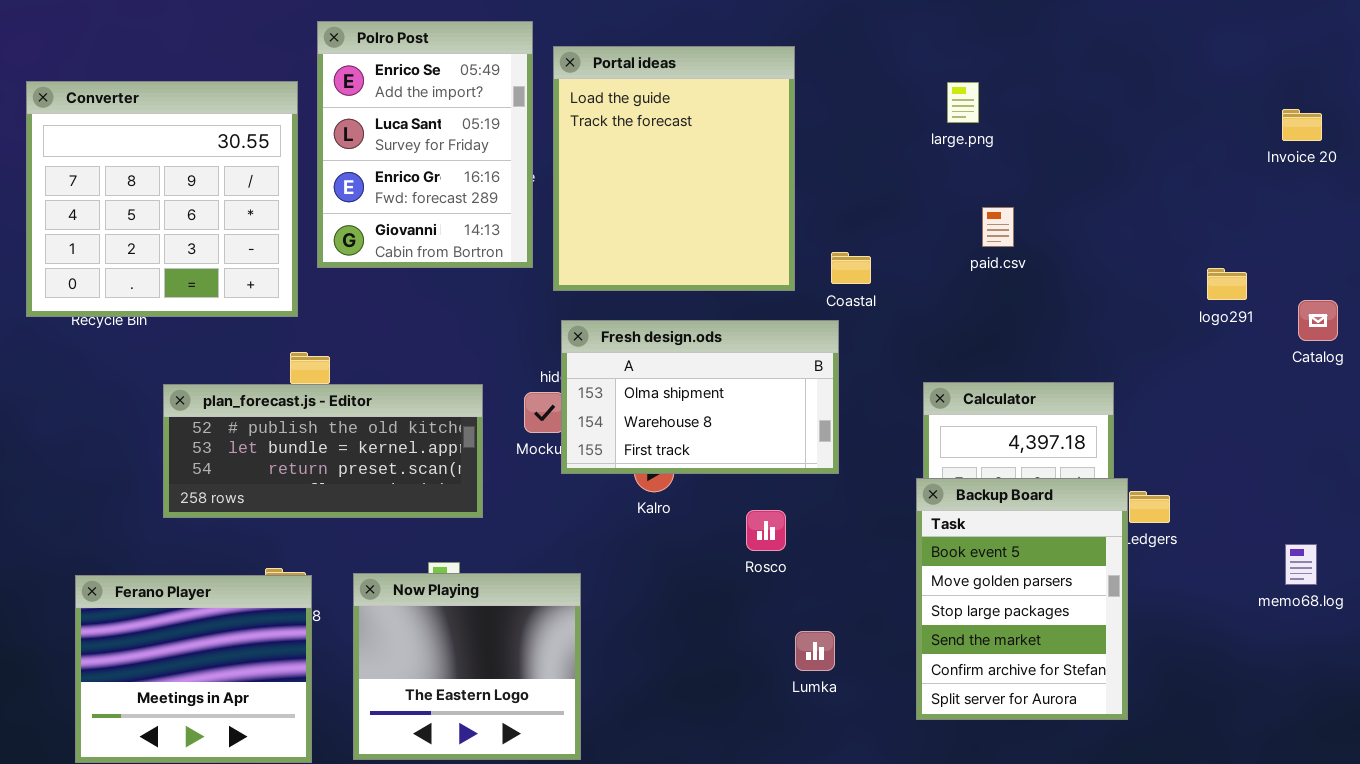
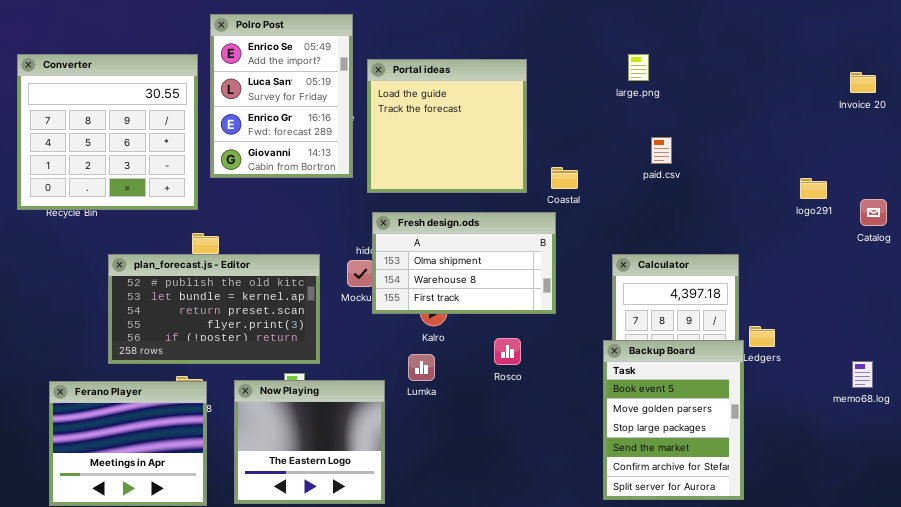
Portal ideas: [553,46,795,291] -> [367,59,527,193], resized
plan_forecast.js - Editor: [163,384,483,518] -> [108,254,320,364], resized
Backup Board: [916,478,1128,720] -> [603,340,744,500], moved
Lumka: [795,631,835,671] -> [408,354,435,381], moved

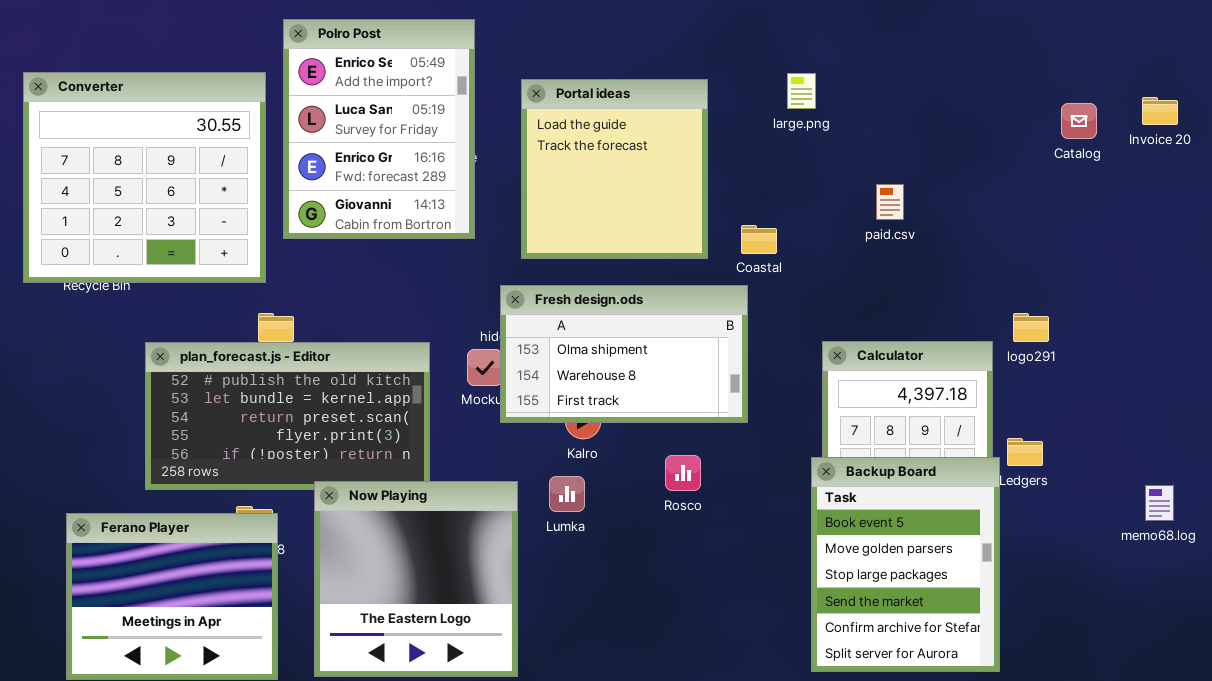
large.png: [628,54,649,81] -> [787,73,816,109], moved
Portal ideas: [367,59,527,193] -> [521,79,708,259], resized
logo291: [800,178,827,199] -> [1013,313,1049,342], moved
Catalog: [860,199,887,226] -> [1061,103,1097,139], moved
Now Playing: [234,380,385,504] -> [314,481,518,677], resized

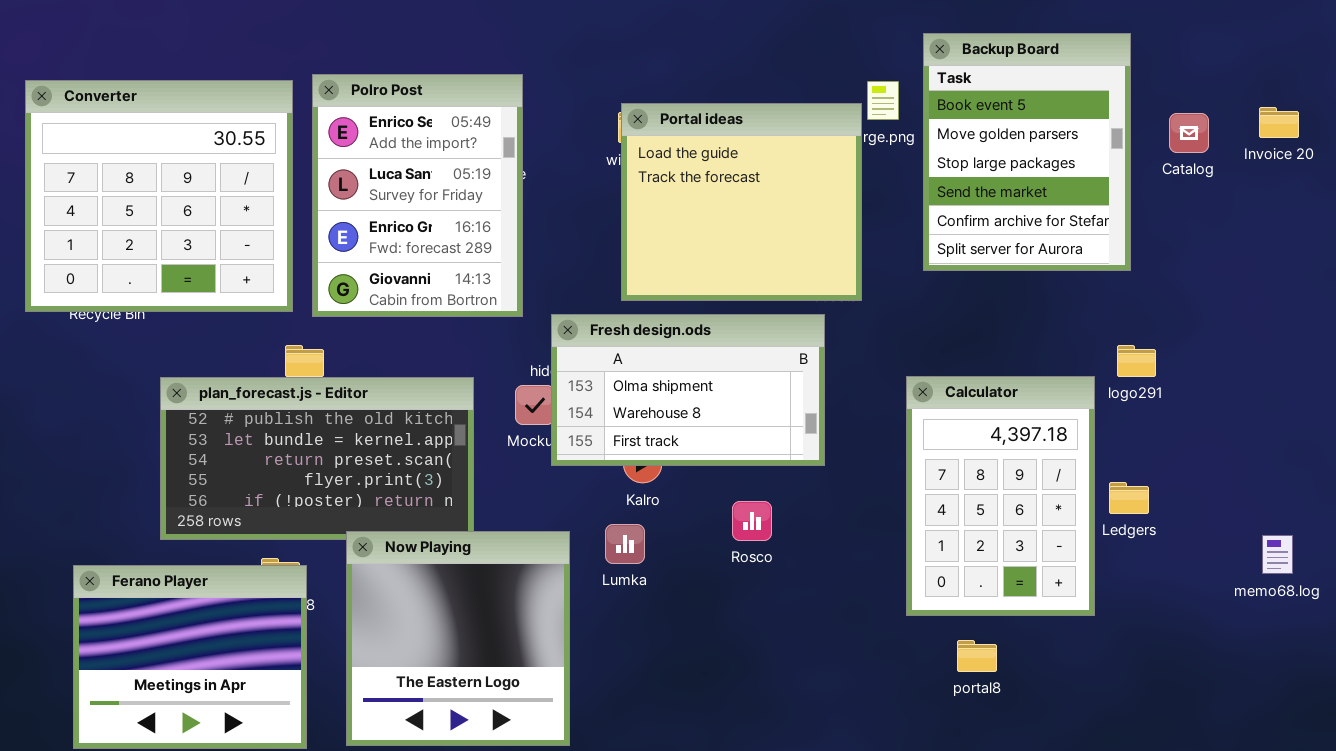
Polro Post: [283,19,475,239] -> [312,74,523,317], moved
Portal ideas: [521,79,708,259] -> [621,103,862,301], moved, resized
Backup Board: [811,457,1000,672] -> [923,33,1131,271], moved

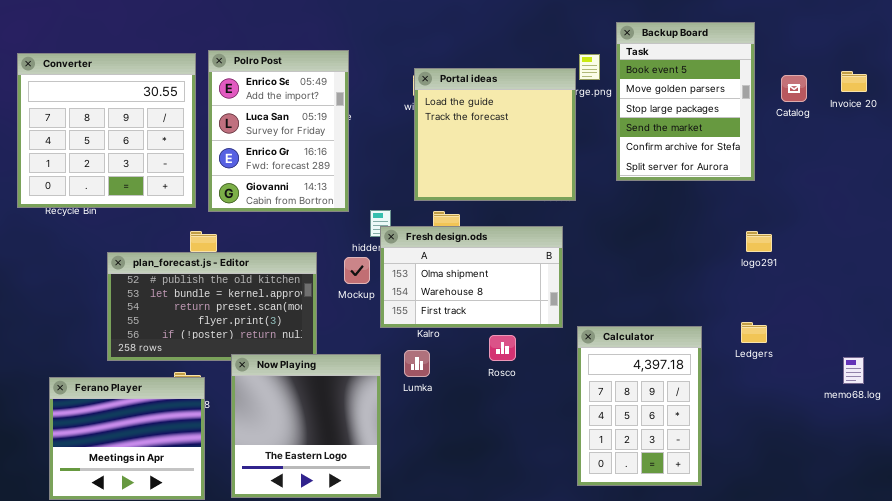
Fresh design.ods: [551,314,825,466] -> [380,226,563,328], moved
Calculator: [906,376,1095,616] -> [577,326,702,486], moved

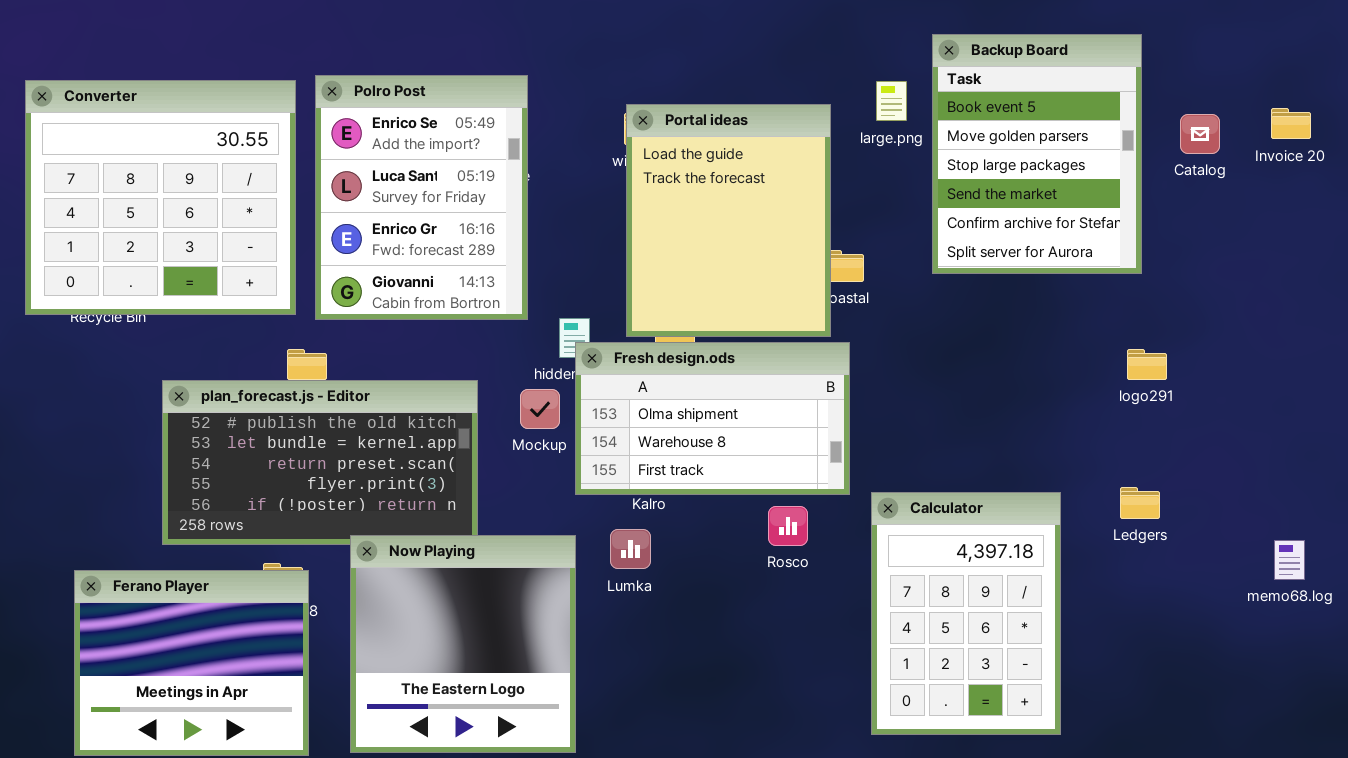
Portal ideas: [414,68,576,201] -> [626,104,831,337], resized
Rosco: [489,335,516,361] -> [768,506,808,546], moved

